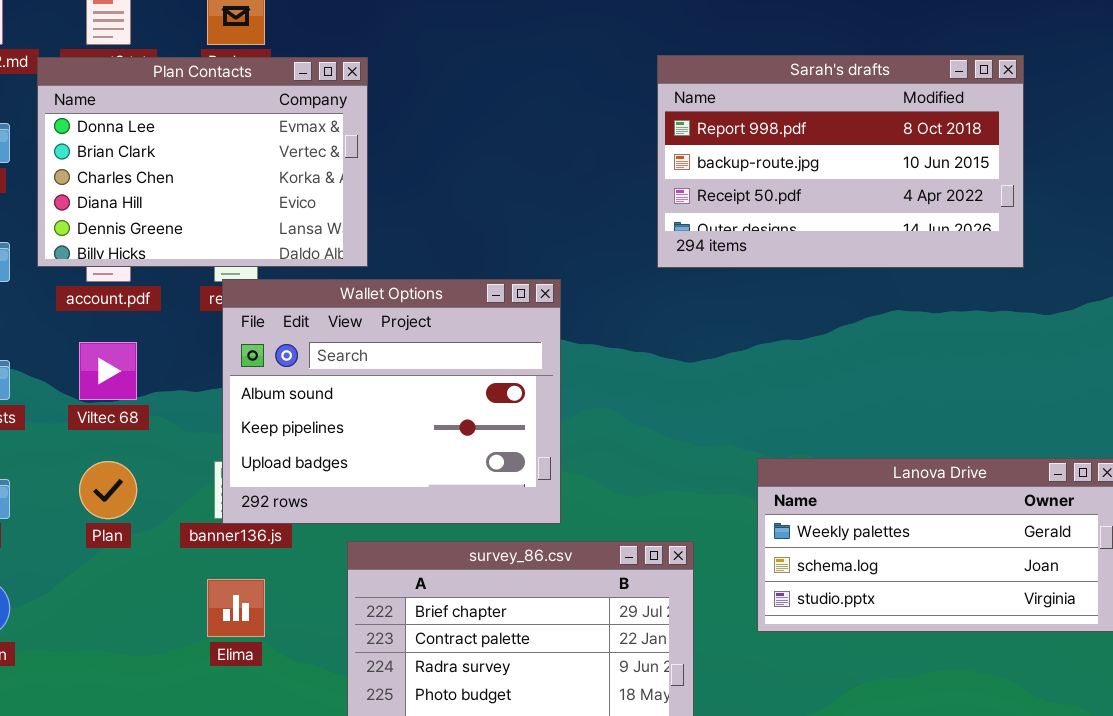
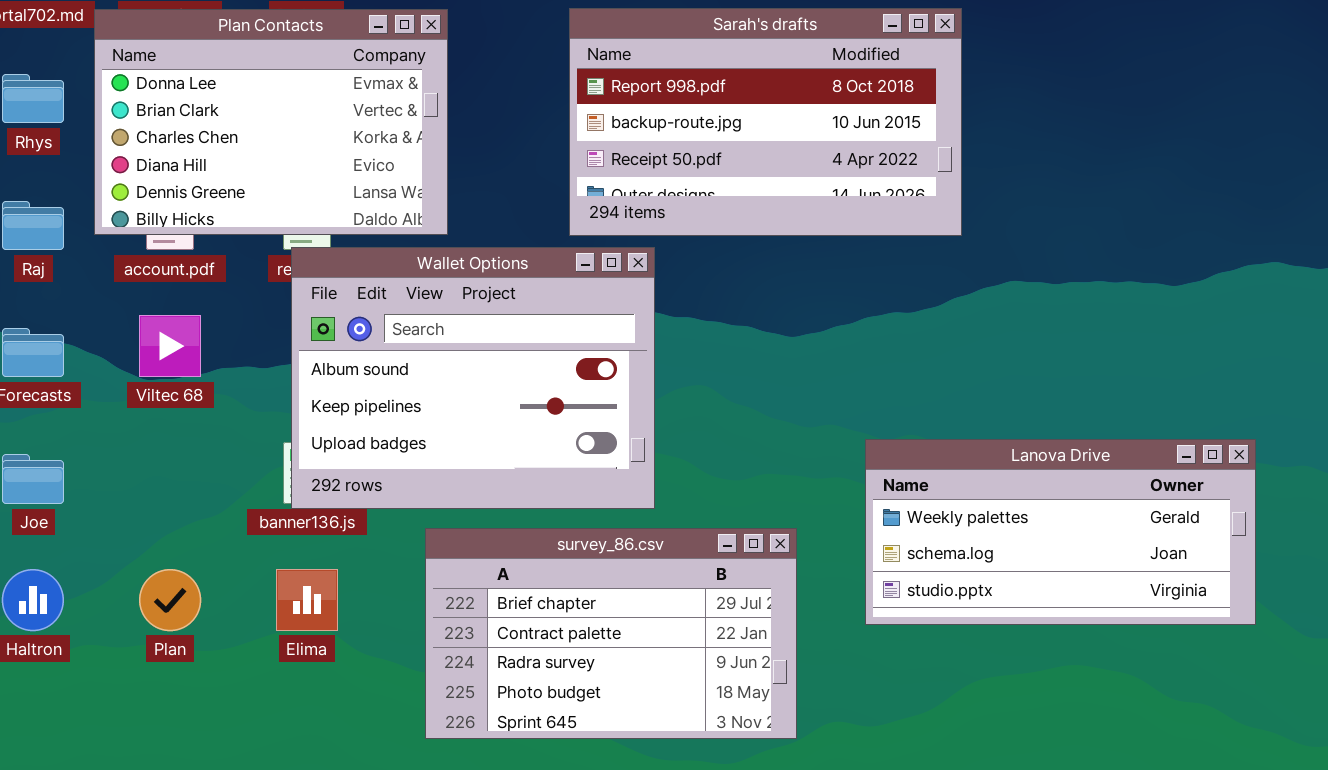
Sarah's drafts: [657,55,1024,268] -> [569,8,962,236], moved
Plan: [79,461,137,519] -> [139,569,201,631], moved

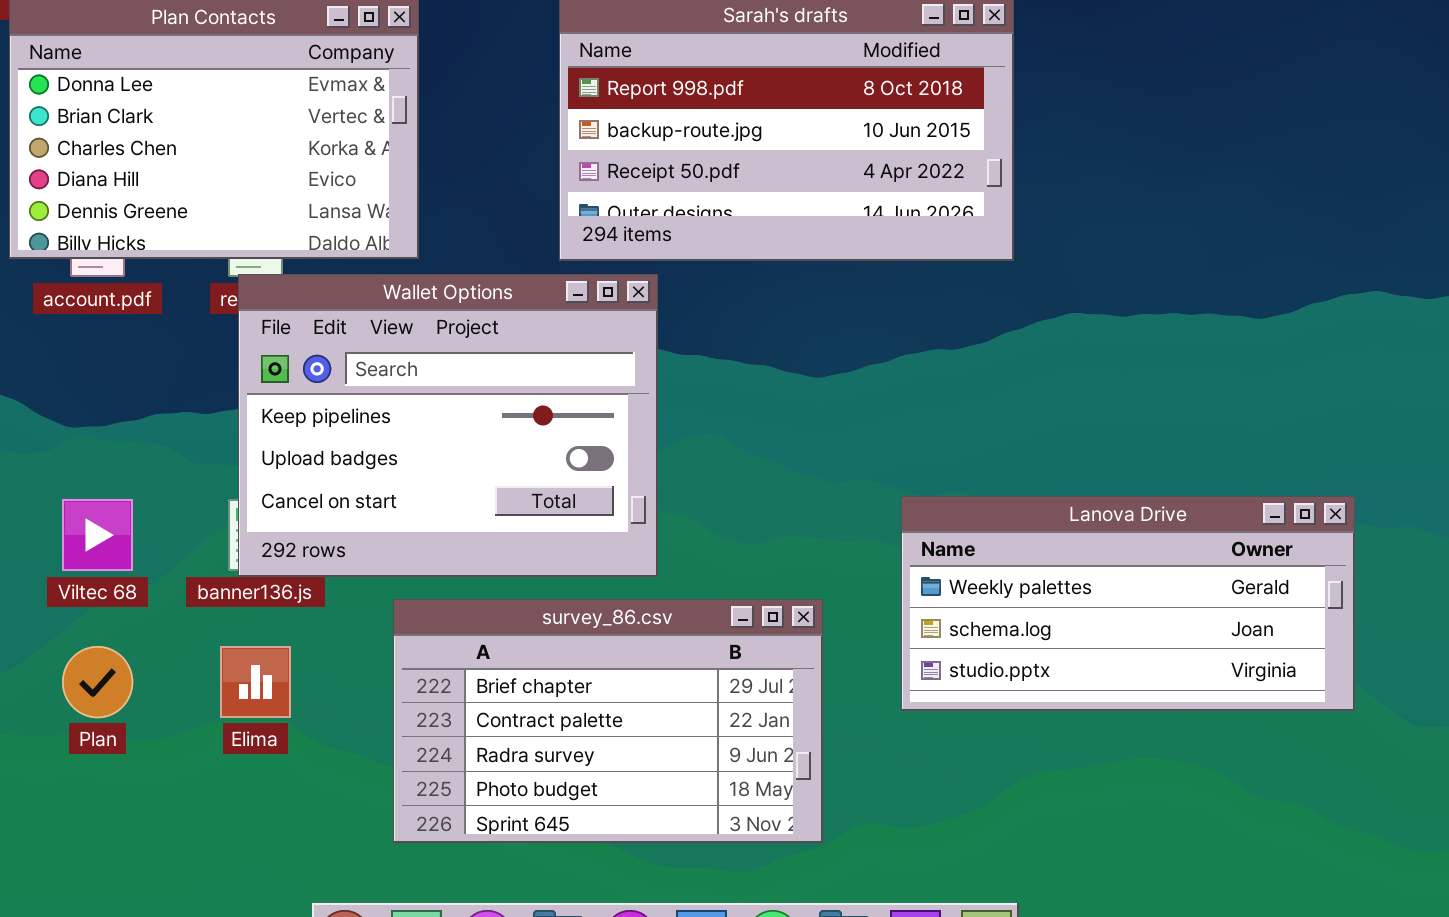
Wallet Options: [291,247,655,509] -> [238,274,658,577], scrolled down 1 row
Viltec 68: [139,315,201,377] -> [62,499,133,571], moved

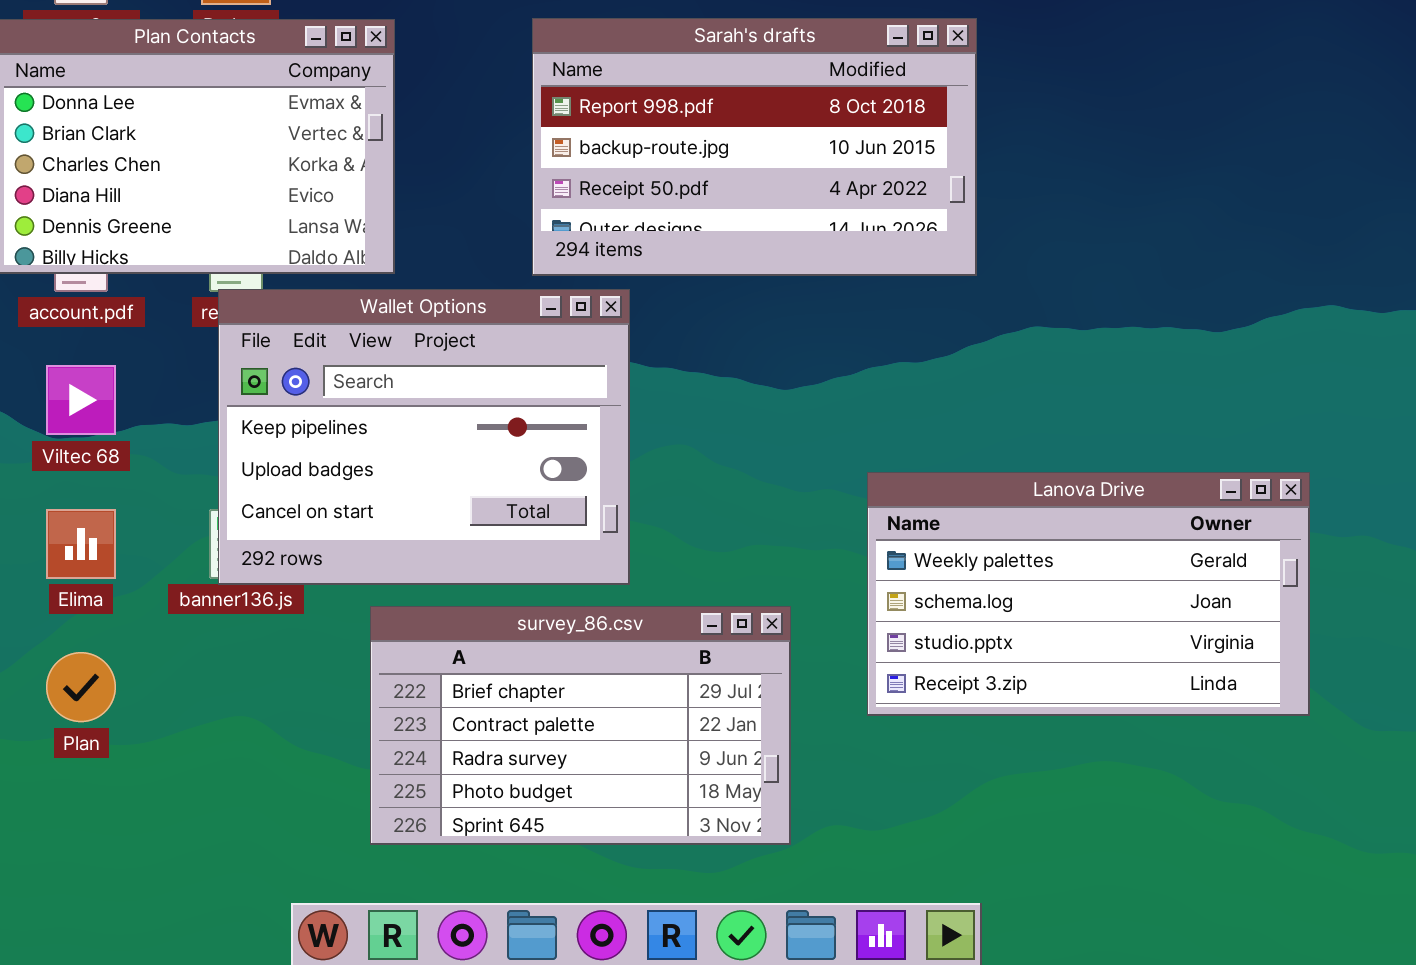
Lanova Drive: [901,496,1355,711] -> [867,472,1310,716], resized
Viltec 68: [62,499,133,571] -> [46,365,116,435], moved
Elima: [220,646,291,718] -> [46,509,116,579], moved

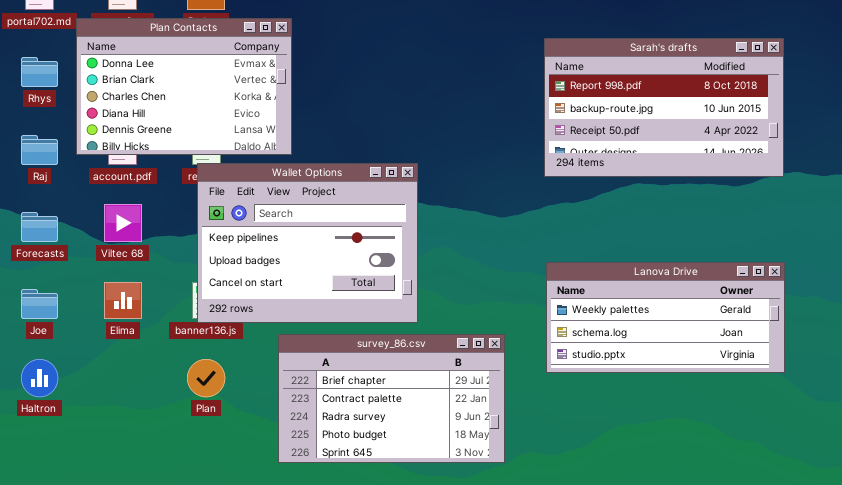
Sarah's drafts: [532,18,977,276] -> [544,38,784,177], moved
Lanova Drive: [867,472,1310,716] -> [546,262,785,373], resized
Plan: [46,652,116,722] -> [187,359,225,397], moved

